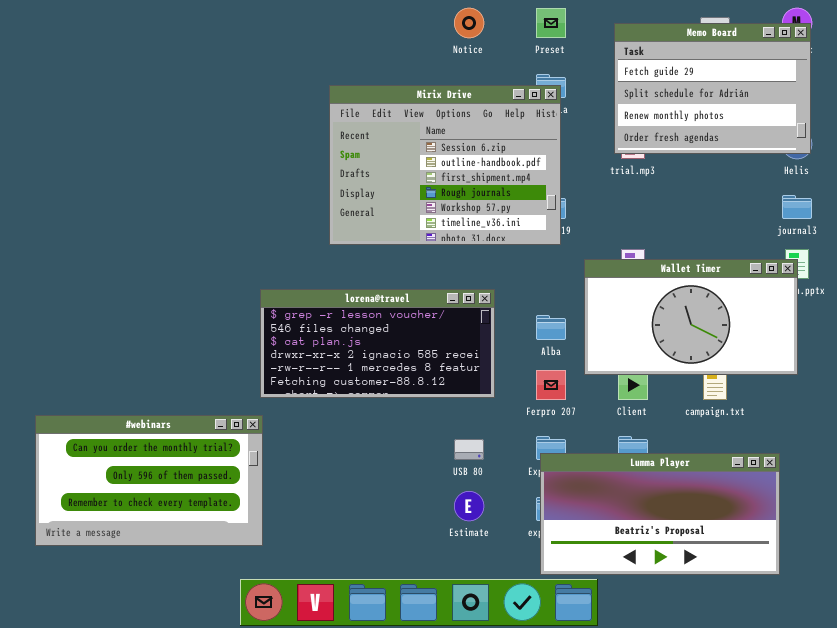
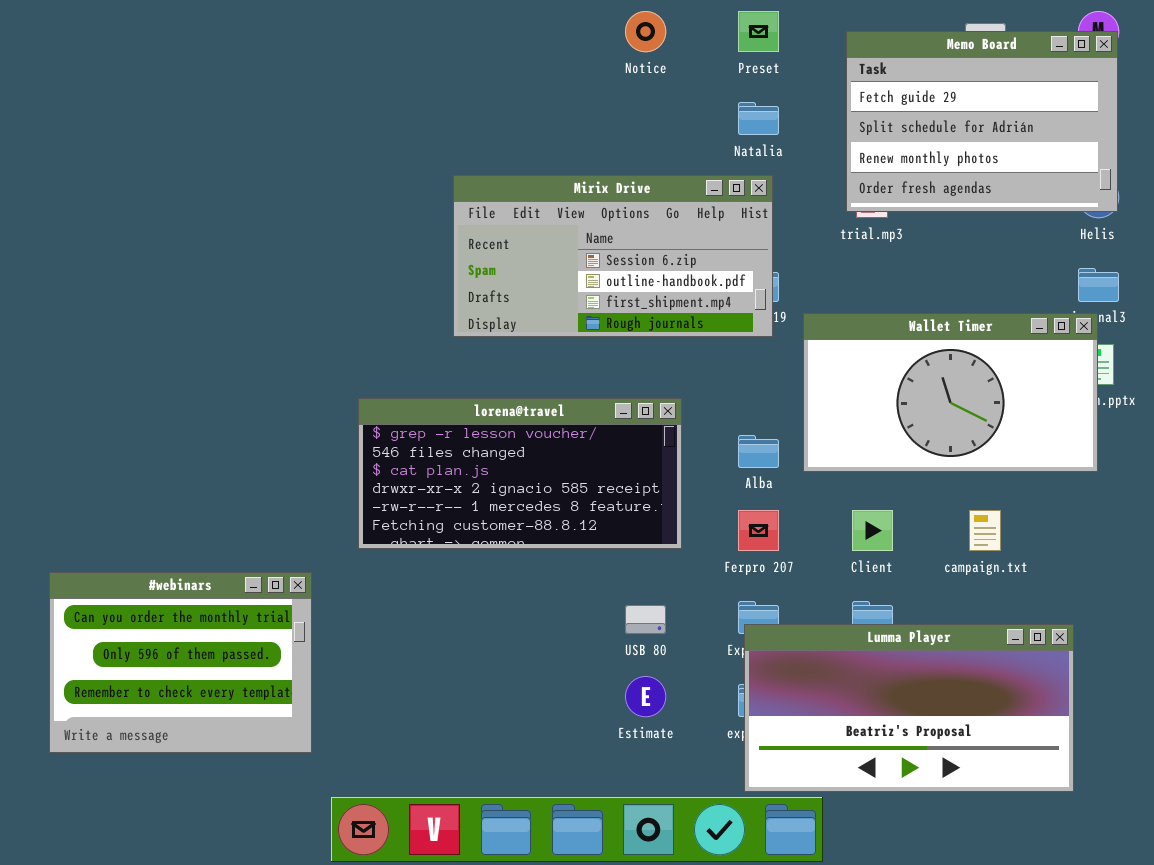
Mirix Drive: [329,85,561,245] -> [453,175,773,337], resized
Wallet Timer: [584,259,798,375] -> [803,313,1098,472], moved
#webinars: [35,415,263,546] -> [49,572,312,753], resized

